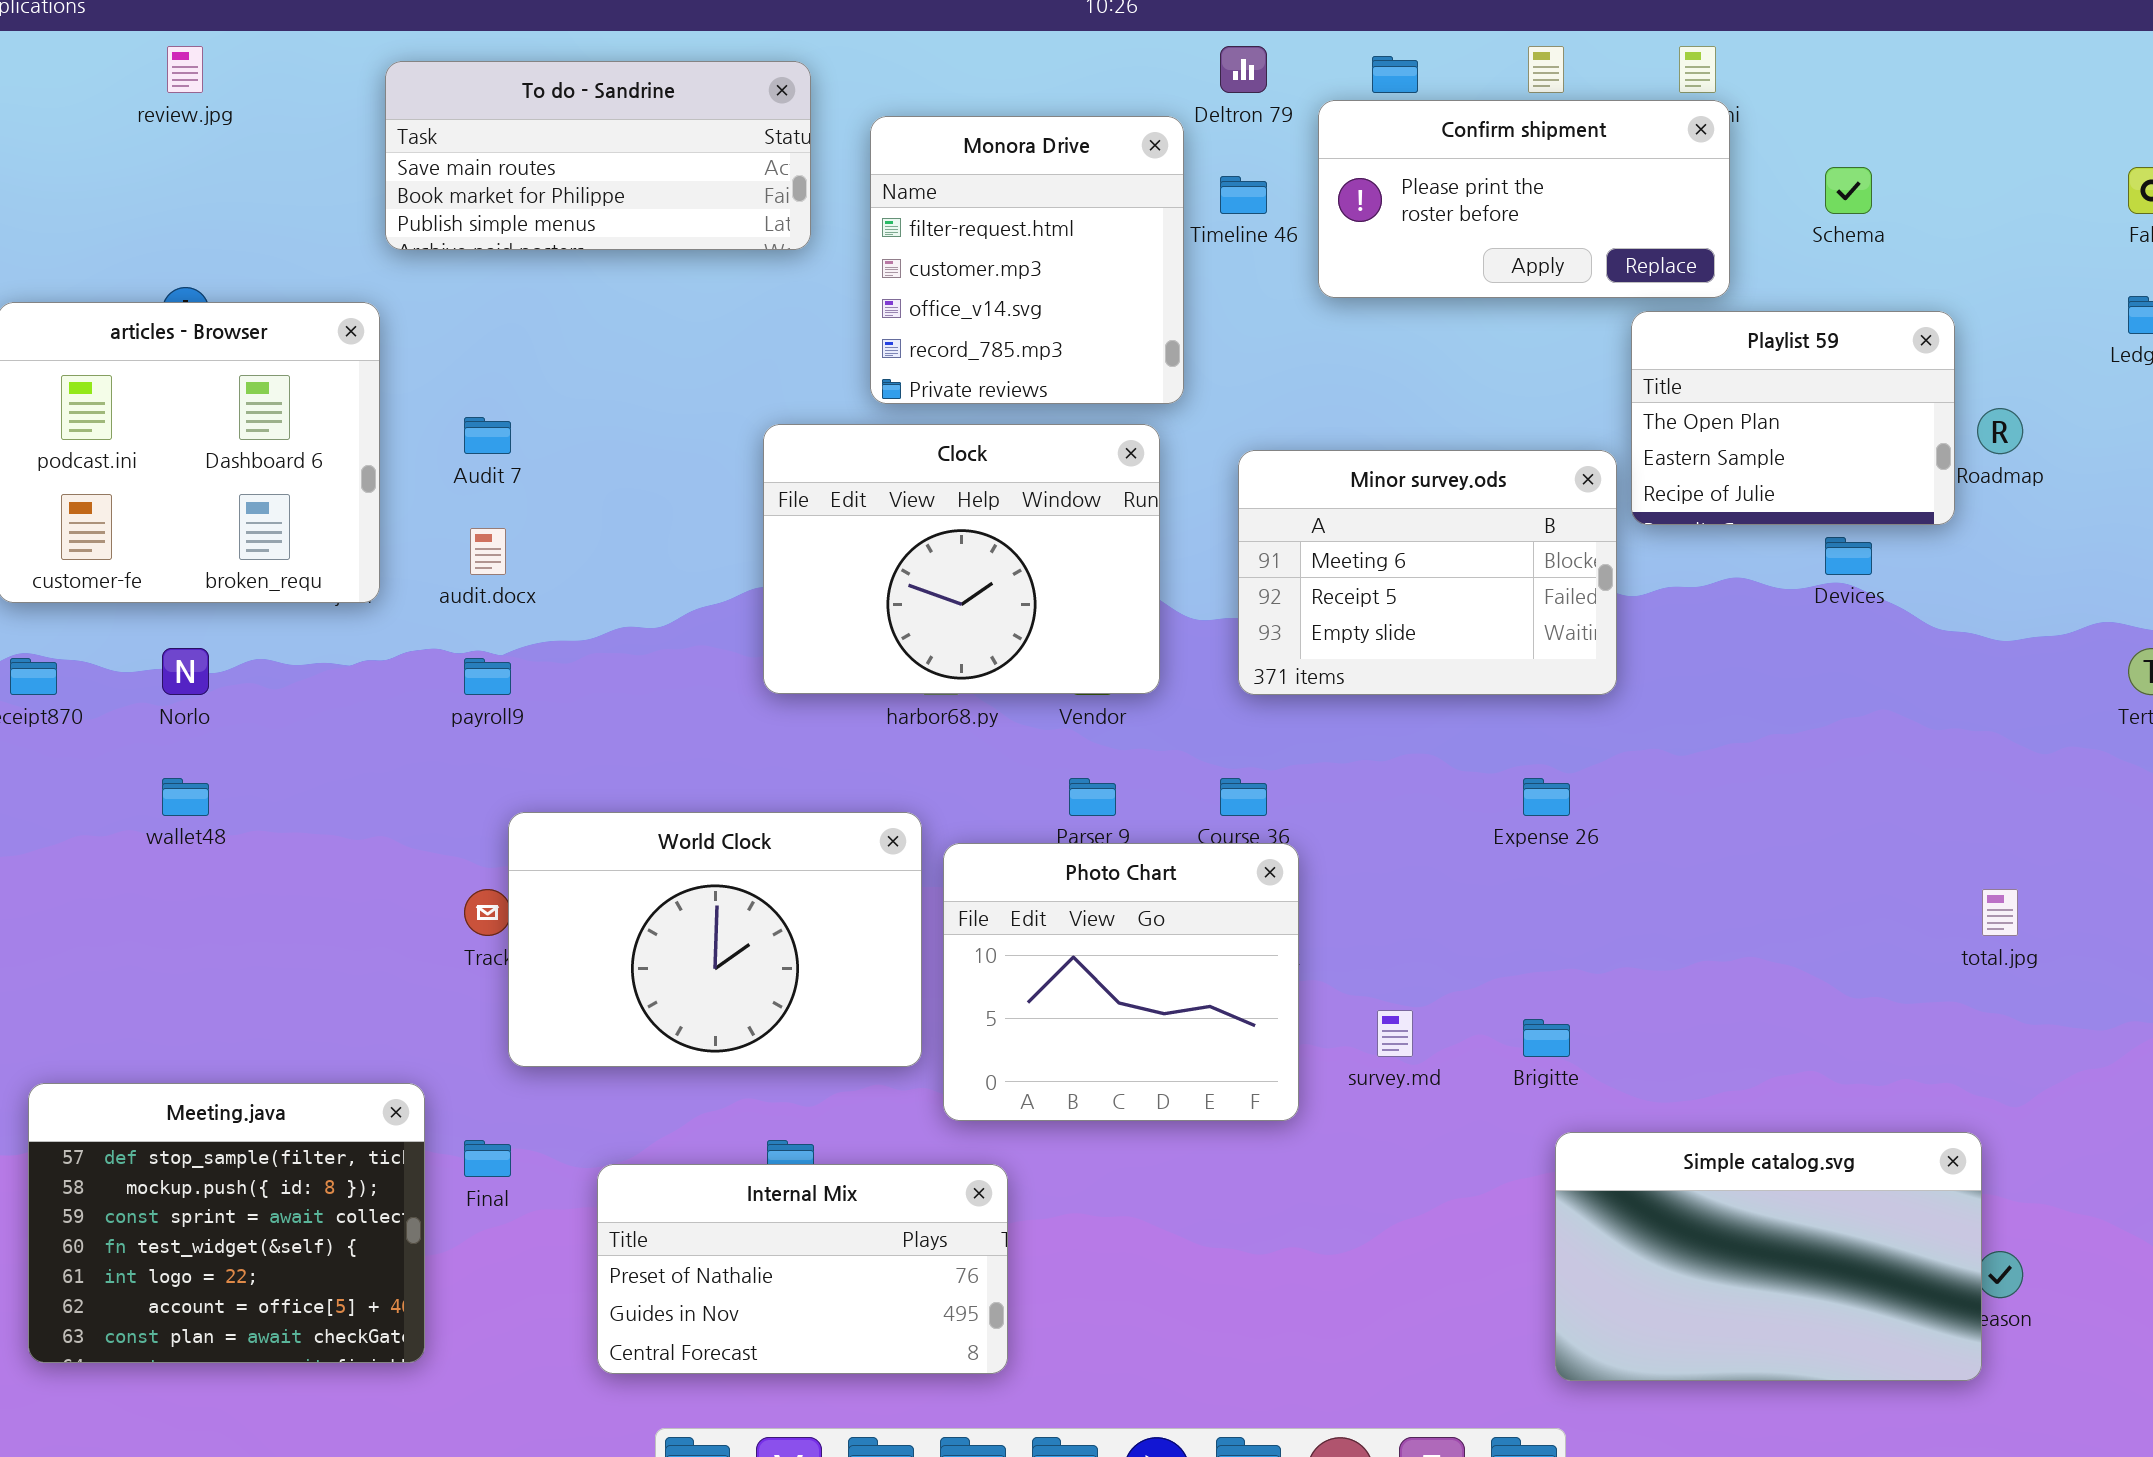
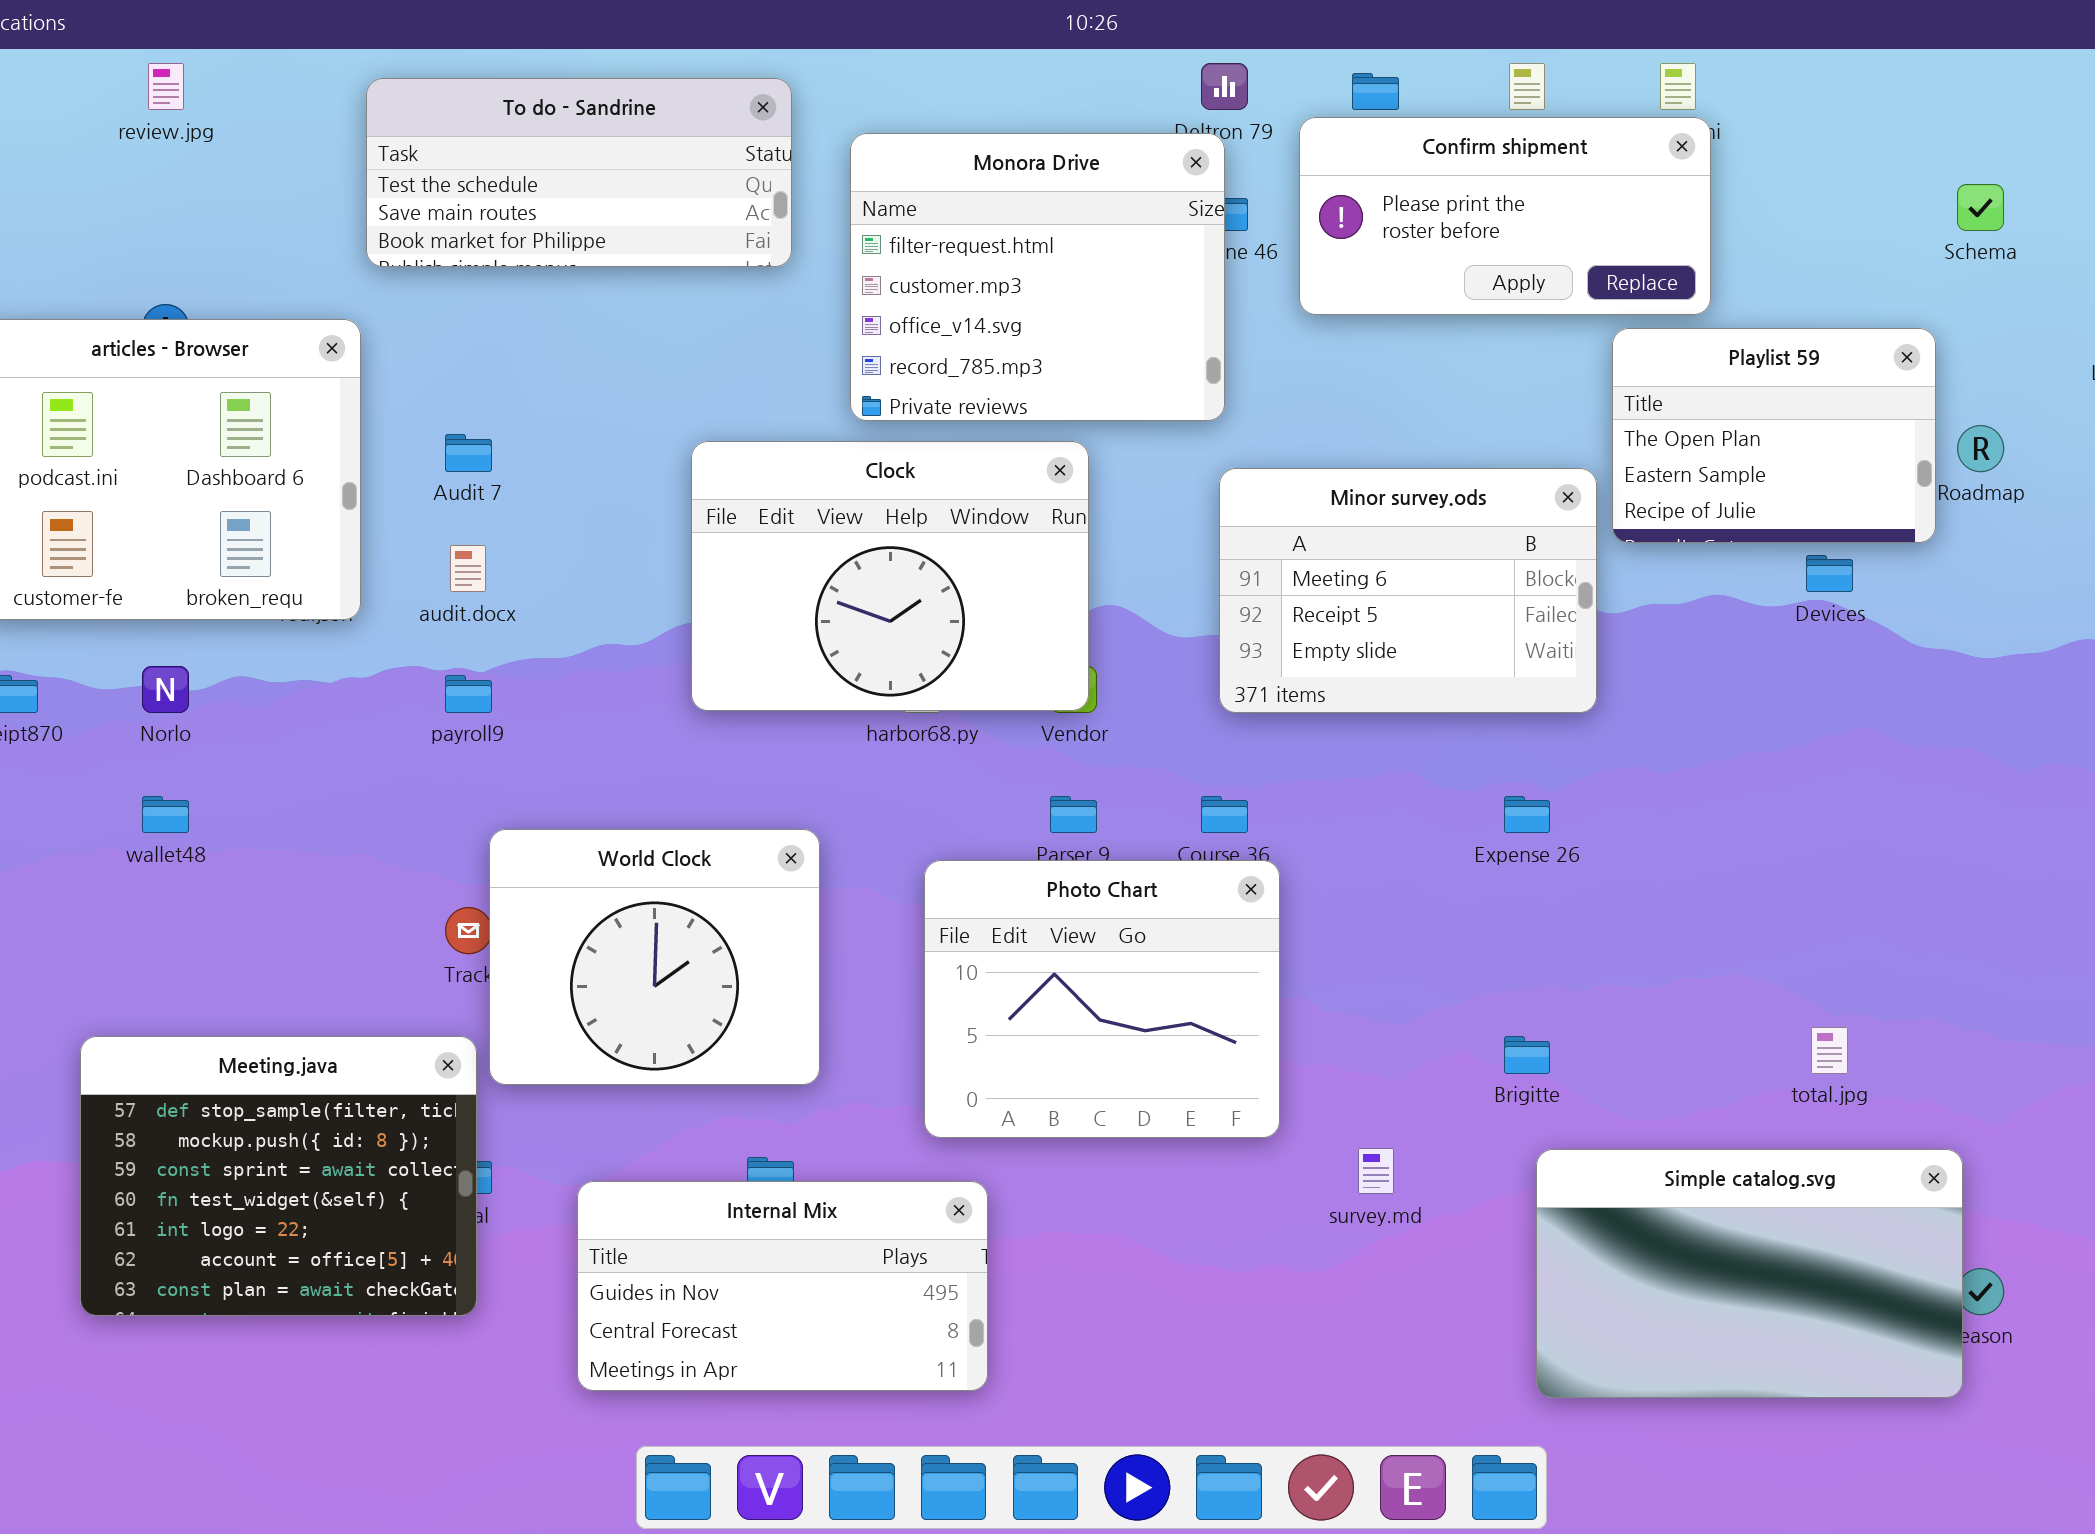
To do - Sandrine: [385,61,811,250] -> [366,78,792,267], scrolled up 1 row
Monora Drive: [870,116,1184,404] -> [850,133,1225,421], resized
Schema: [1825,167,1872,214] -> [1957,184,2004,231], moved
Clock: [763,424,1160,694] -> [691,441,1089,711], moved
World Clock: [508,812,922,1067] -> [489,829,820,1085], resized
total.jpg: [1982,889,2018,936] -> [1811,1027,1848,1074], moved
survey.md: [1377,1010,1413,1057] -> [1358,1148,1394,1194], moved
Meeting.java: [28,1083,425,1363] -> [80,1036,477,1316], moved
Internal Mix: [597,1164,1008,1374] -> [577,1181,988,1391], scrolled down 1 row

